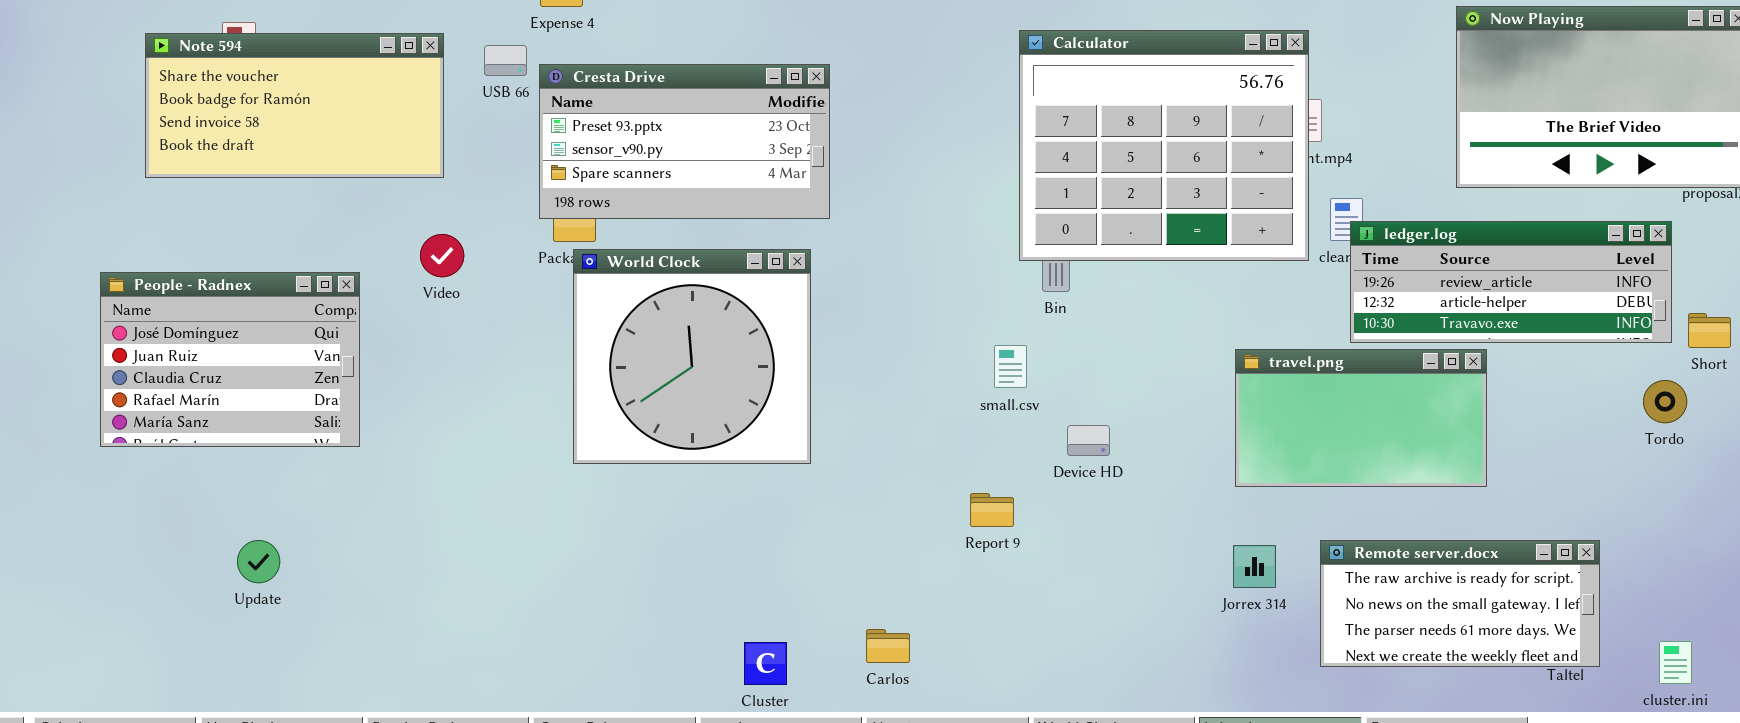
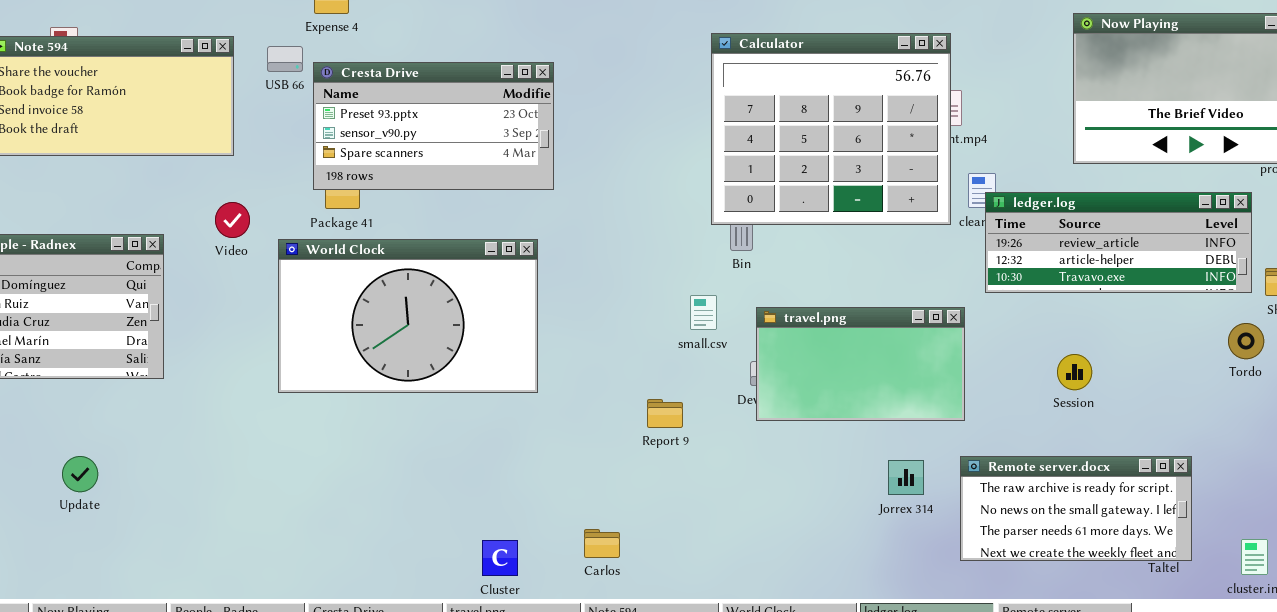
World Clock: [573,249,811,464] -> [278,239,538,393], resized
travel.png: [1235,349,1487,487] -> [756,307,965,421], moved
Report 9: [970,493,1014,527] -> [647,399,683,428], moved

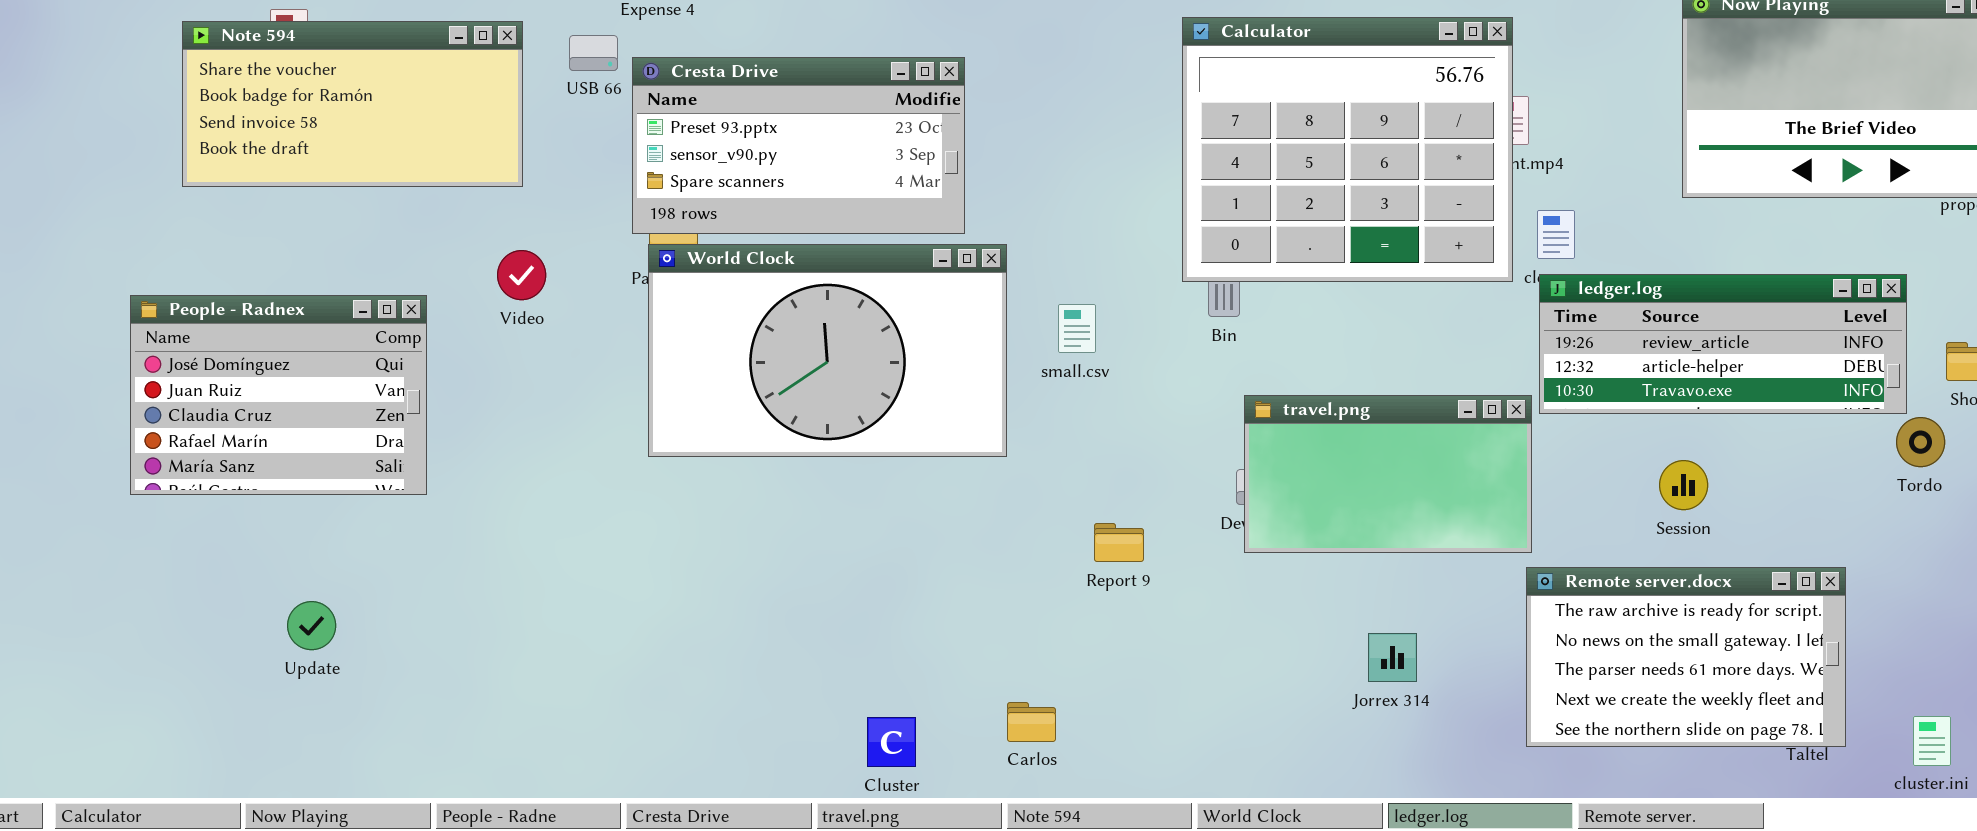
ledger.log: [985,192,1252,293] -> [1539,274,1907,414], moved
World Clock: [278,239,538,393] -> [648,244,1007,457], moved
small.csv: [690,295,717,330] -> [1058,304,1096,353], moved
Remote server.docx: [960,456,1192,561] -> [1526,567,1846,747], resized
Jorrex 314: [888,460,924,495] -> [1368,633,1417,682], moved

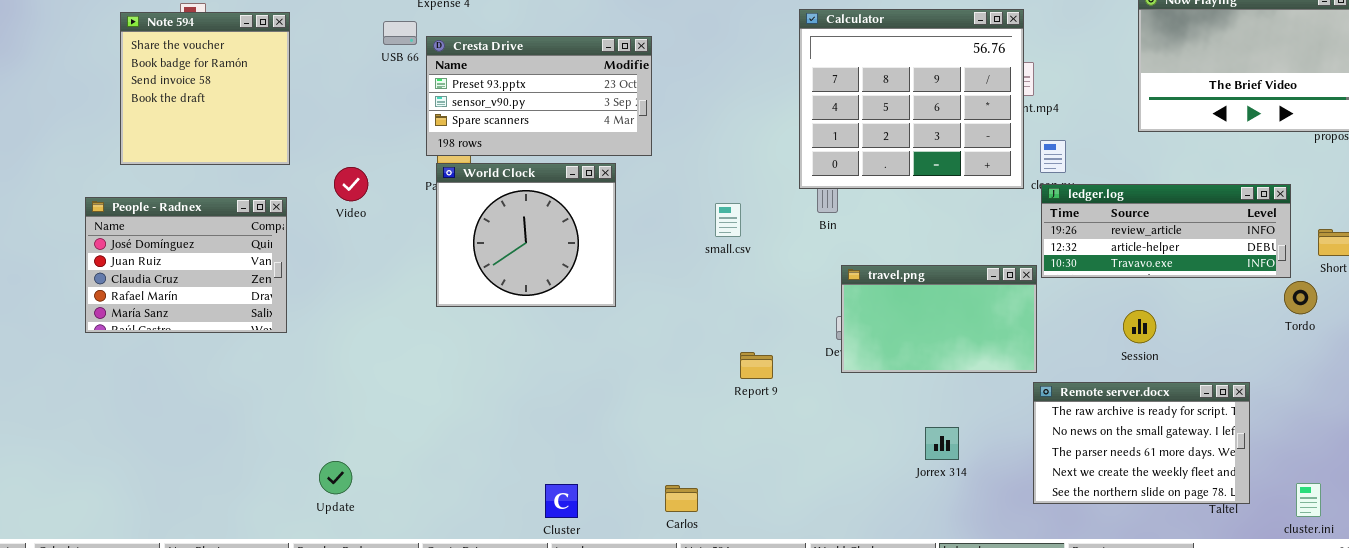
Note 594: [182,21,523,187] -> [120,12,290,165], resized
World Clock: [648,244,1007,457] -> [436,163,616,307], resized
Update: [287,601,336,650] -> [319,461,352,494], moved
Carlos: [1007,702,1056,742] -> [665,485,698,512], moved
Cluster: [867,717,916,767] -> [545,484,578,518], moved

